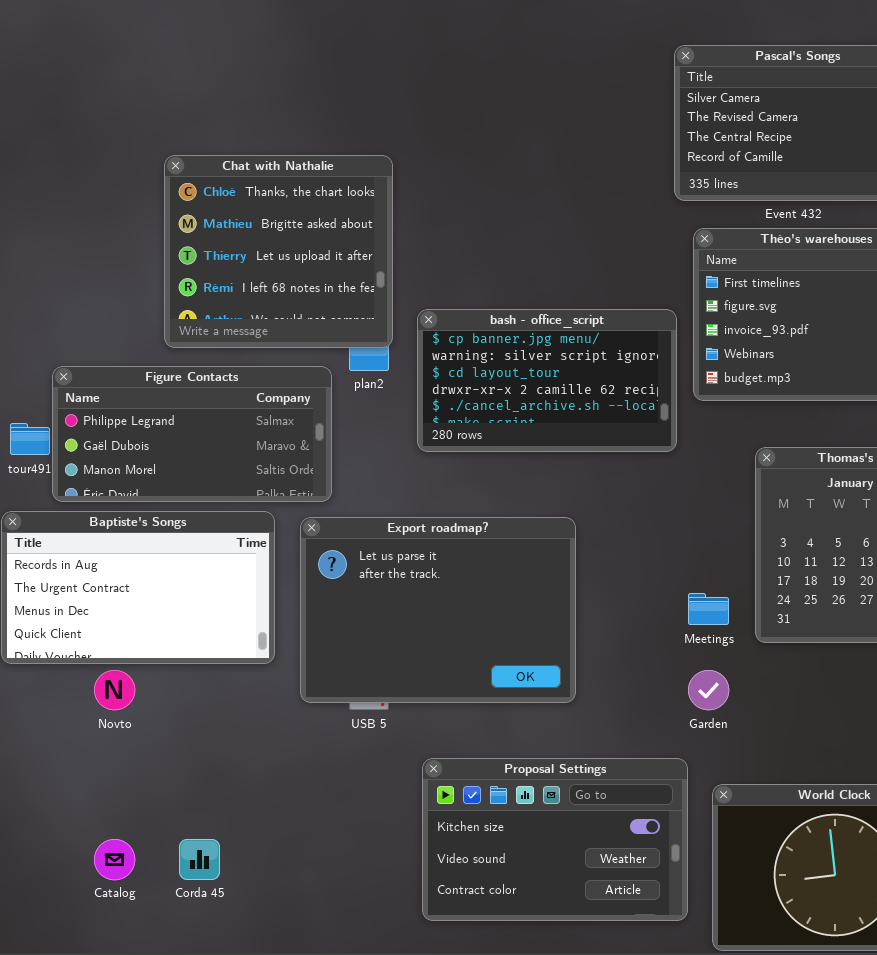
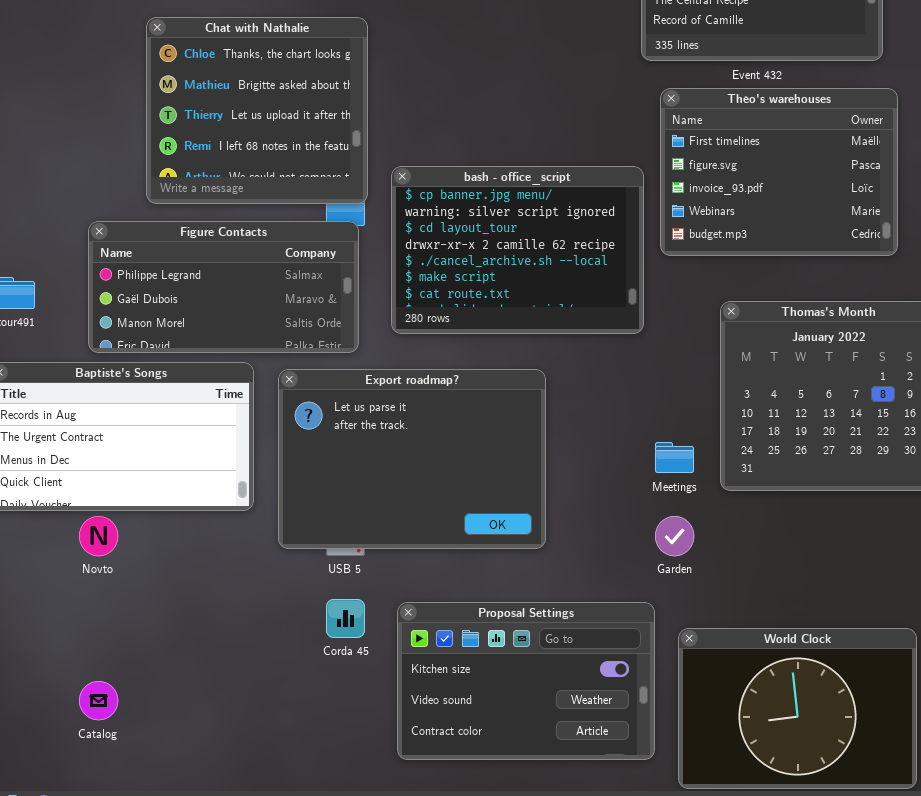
bash - office_script: [417,309,677,452] -> [391,166,644,334], resized
Figure Contacts: [52,366,332,502] -> [88,221,359,353], moved
Corda 45: [179,839,220,880] -> [326,599,365,638], moved

